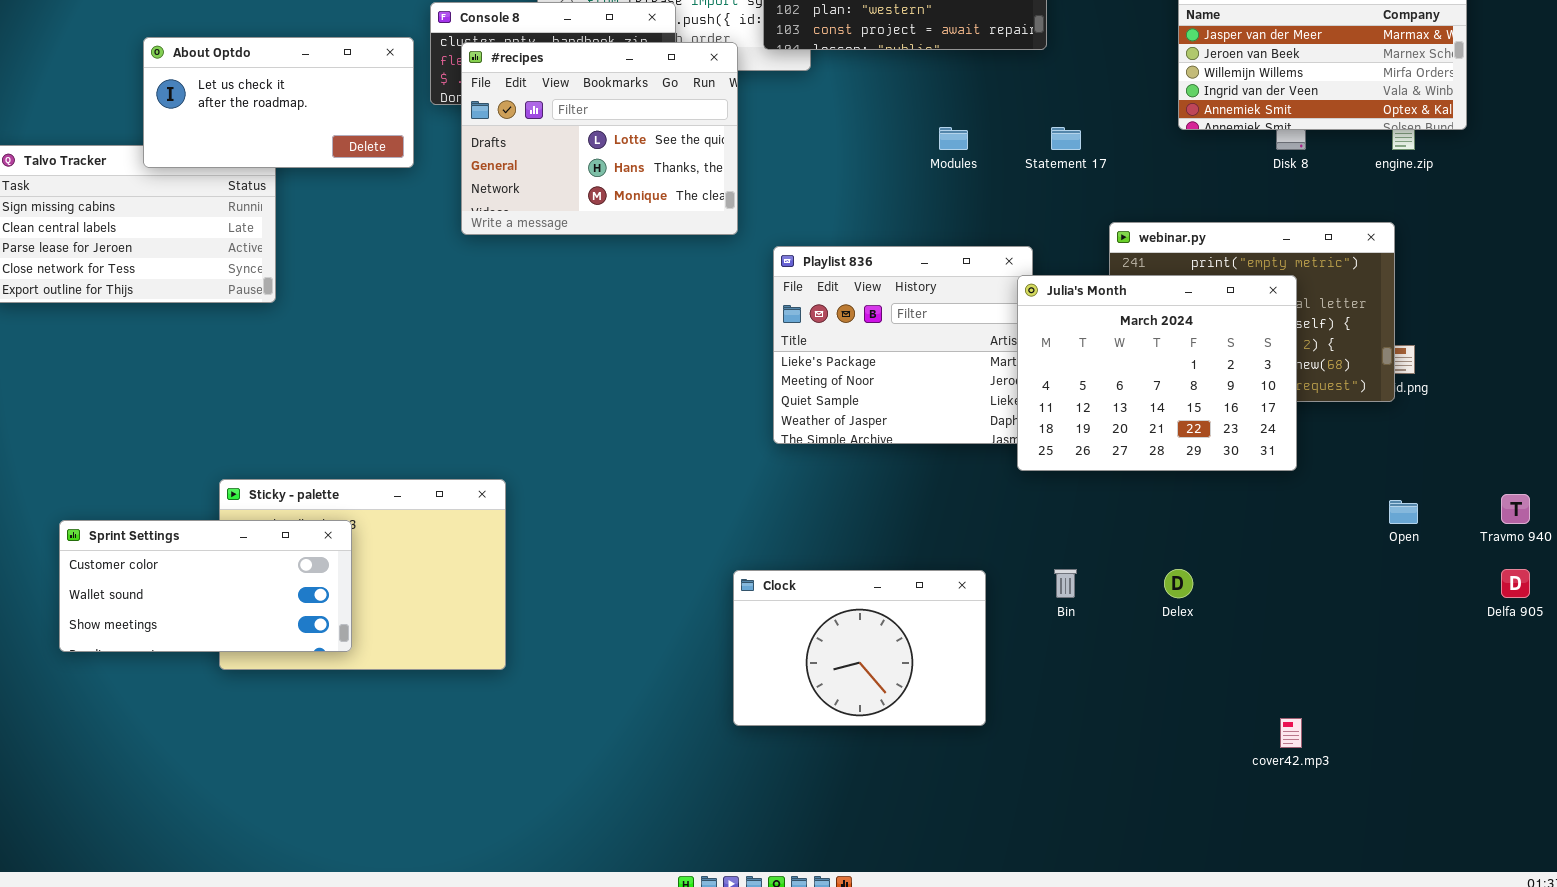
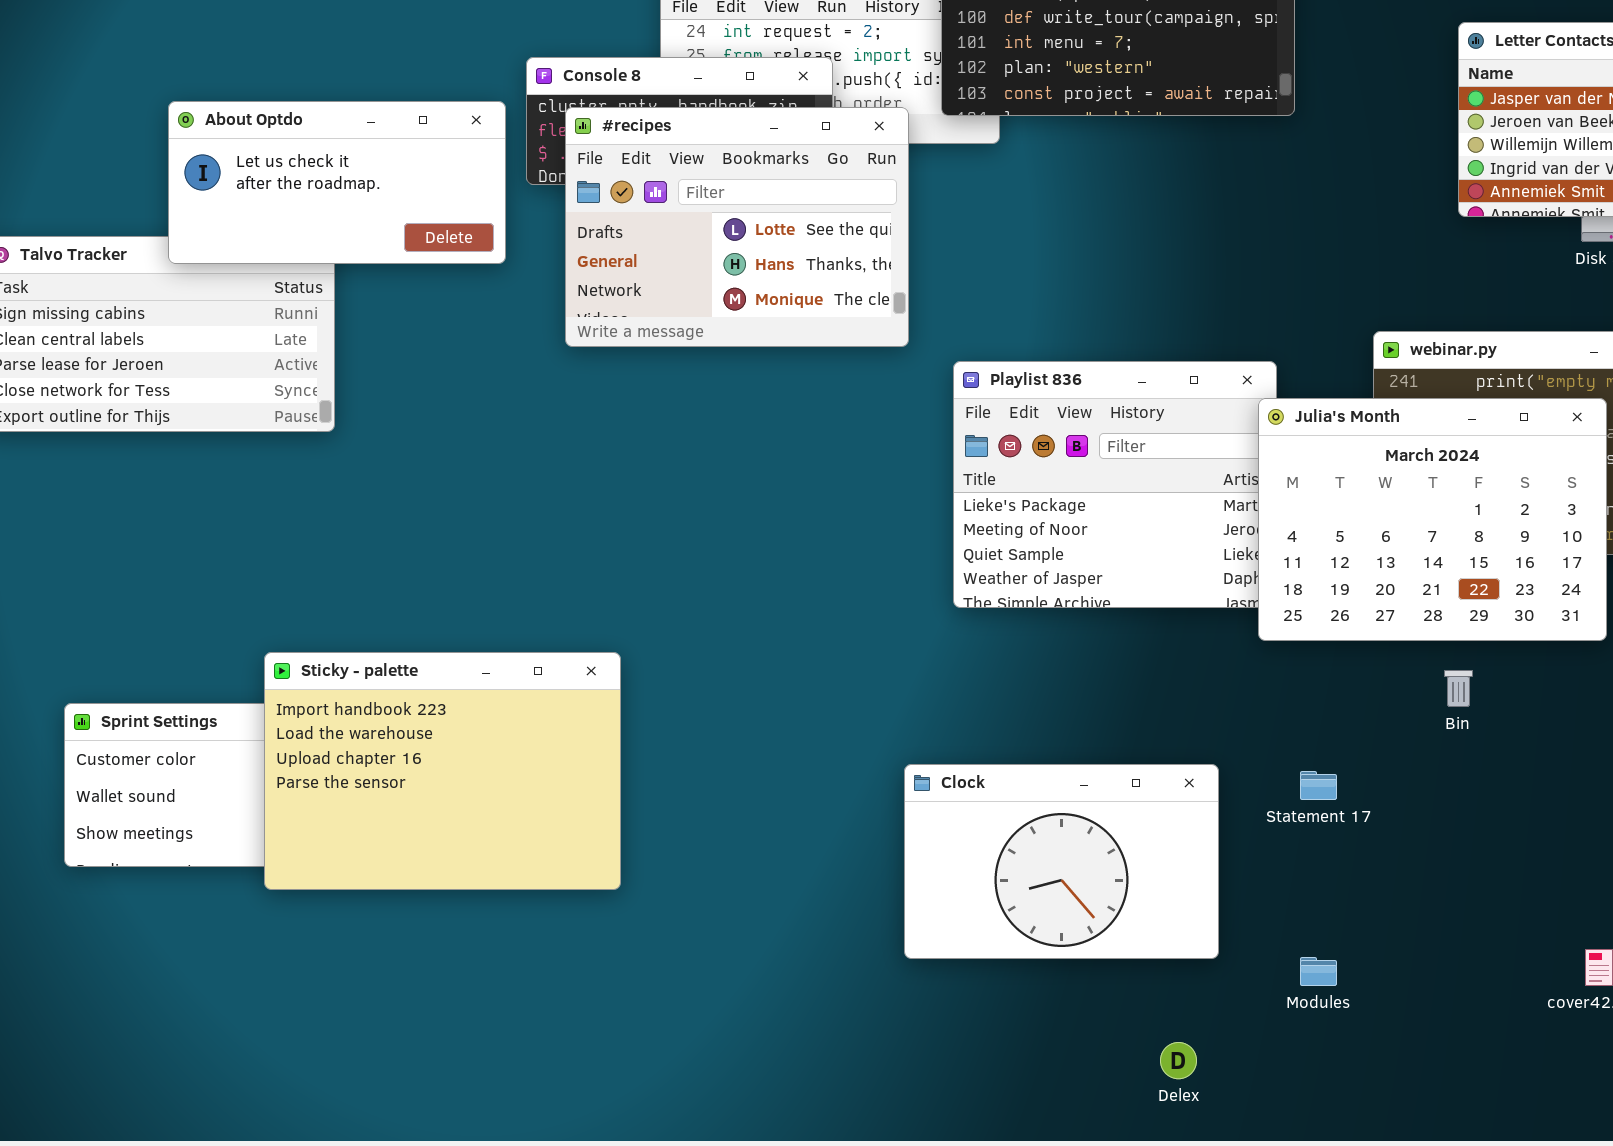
Modules: [939,127,968,150] -> [1300,957,1337,986], moved
Statement 17: [1051,127,1081,150] -> [1300,771,1337,800], moved
Sticky - palette: [219,479,506,670] -> [264,652,621,890], raised
Bin: [1054,569,1077,598] -> [1444,670,1473,707], moved
Delex: [1164,569,1193,598] -> [1160,1042,1197,1079], moved

